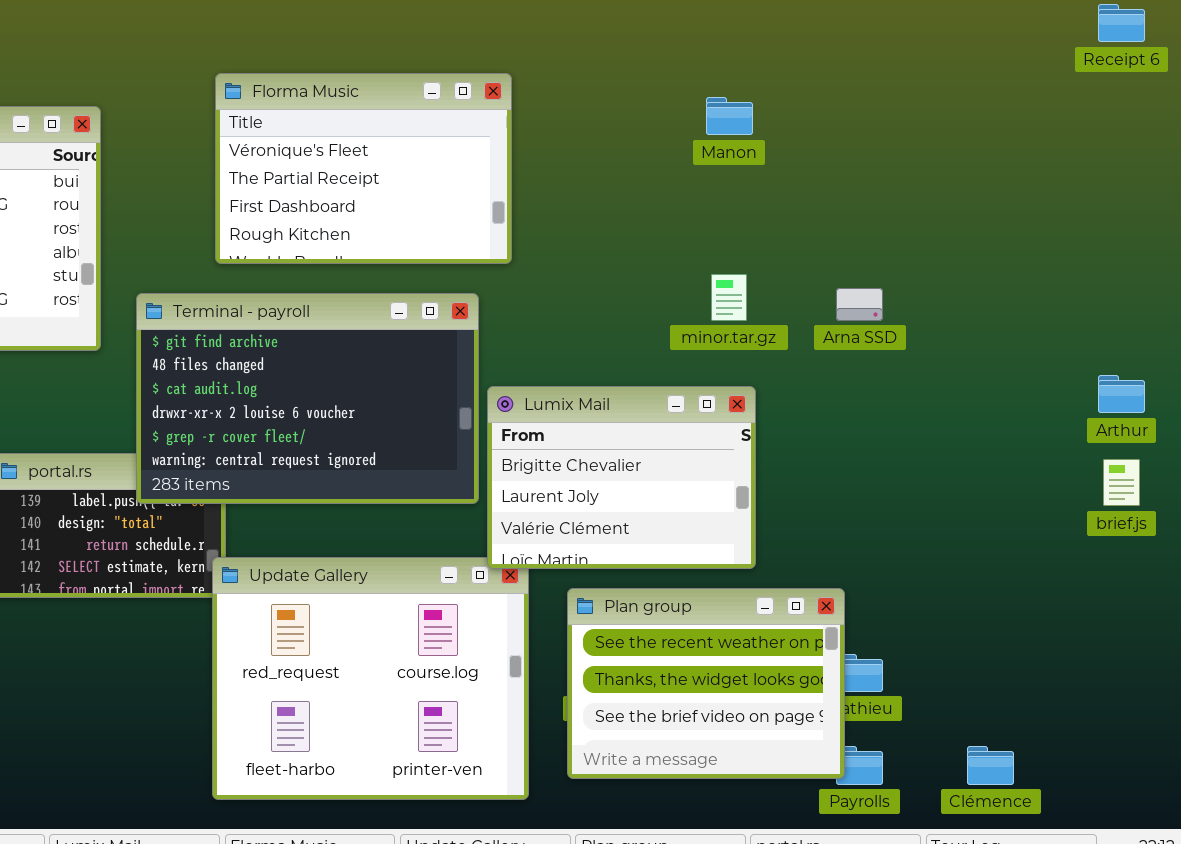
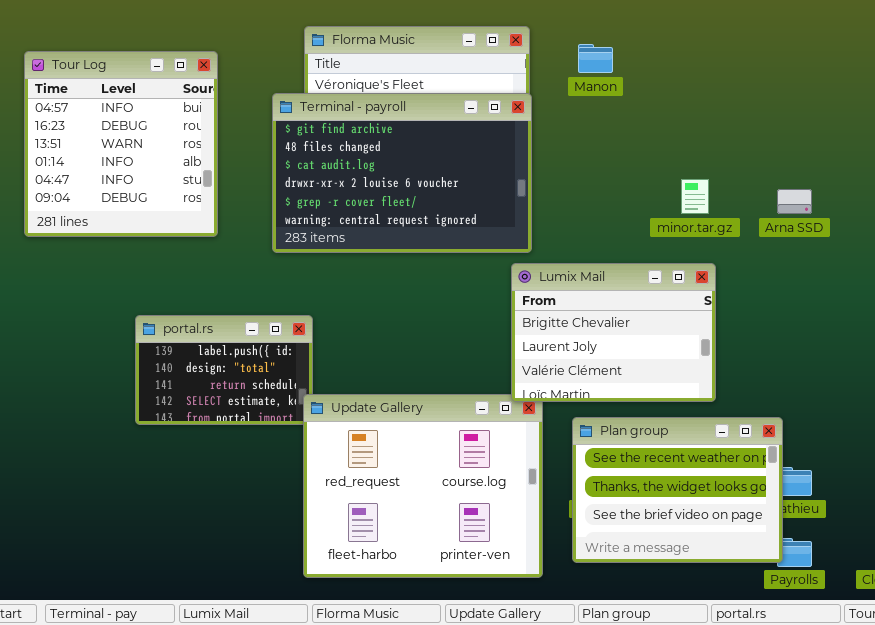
Manon: [706,97,753,135] -> [578,44,613,73], moved
Terminal - payroll: [136,293,479,504] -> [272,93,532,253], moved

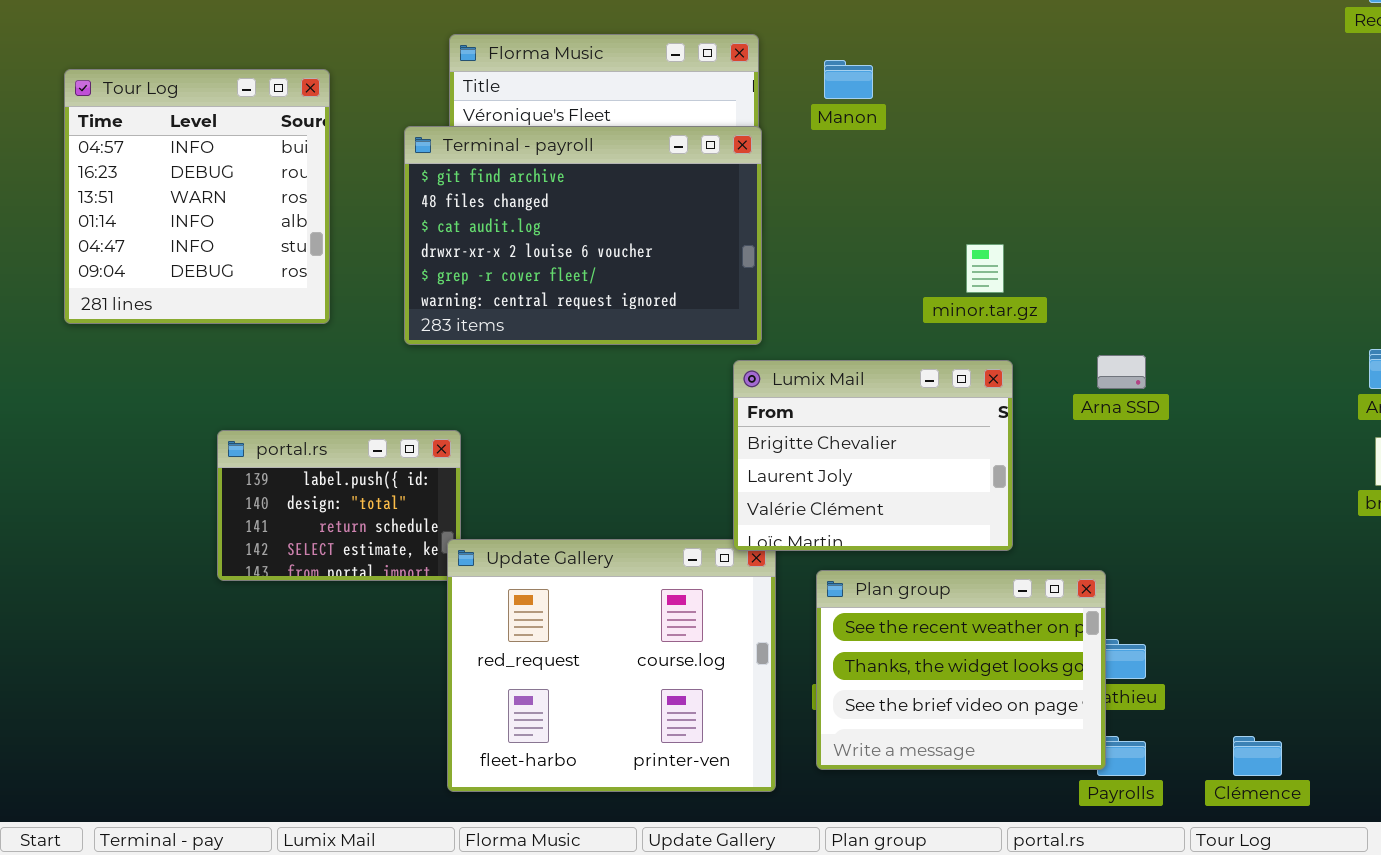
Arna SSD: [777,189,812,214] -> [1097,355,1146,389], moved

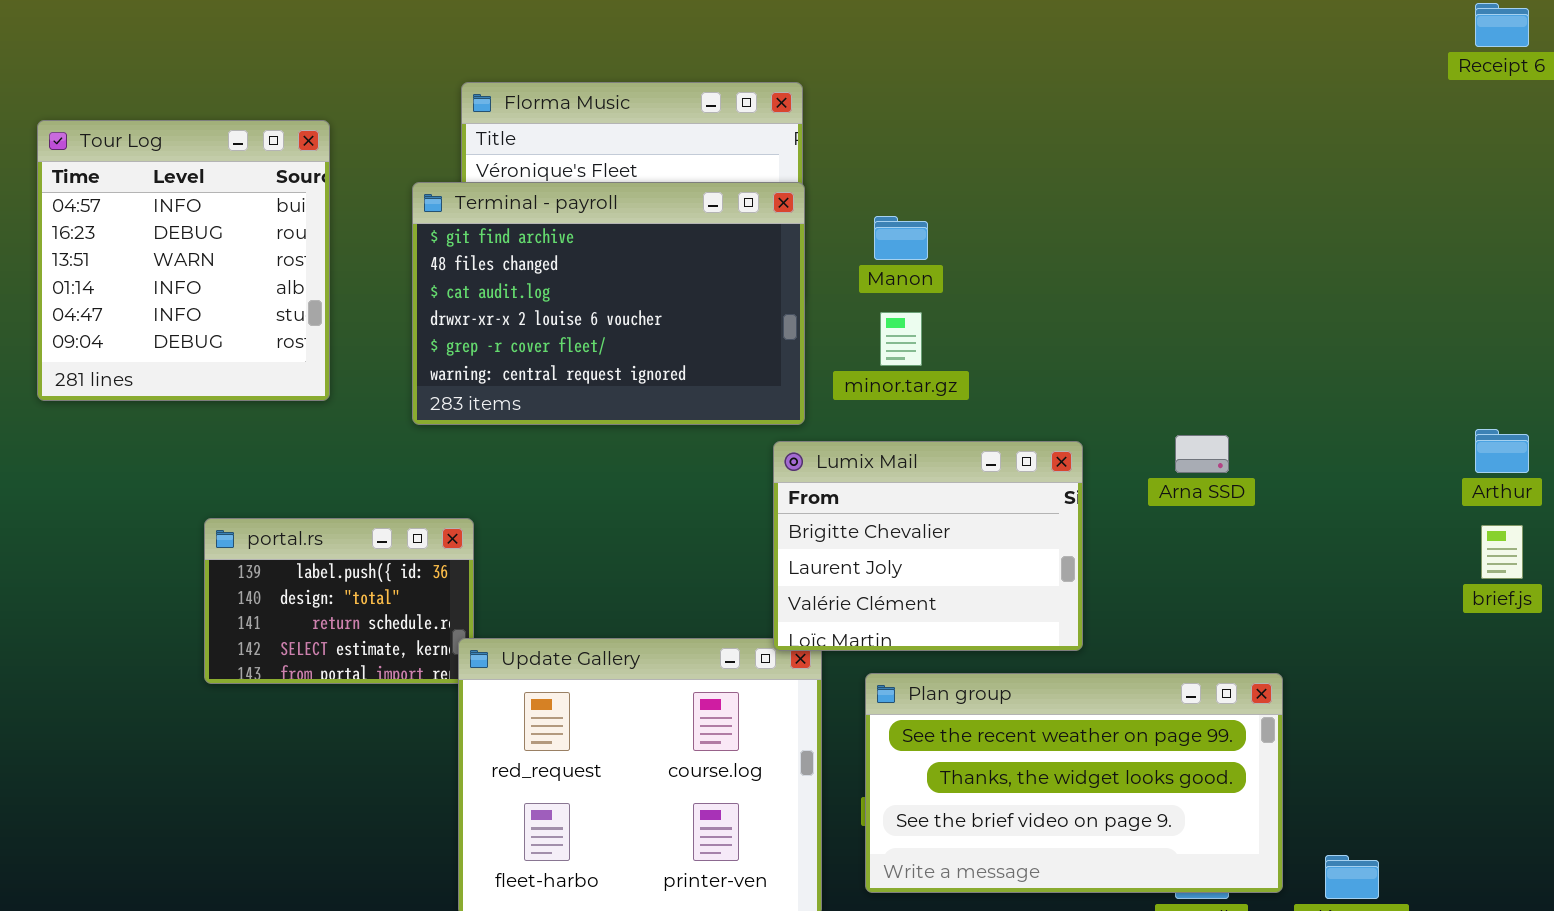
Manon: [824,60,873,99] -> [874,216,928,260], moved
minor.tar.gz: [966,244,1004,293] -> [880,312,922,366], moved
Plan group: [816,570,1106,770] -> [865,673,1283,893], resized

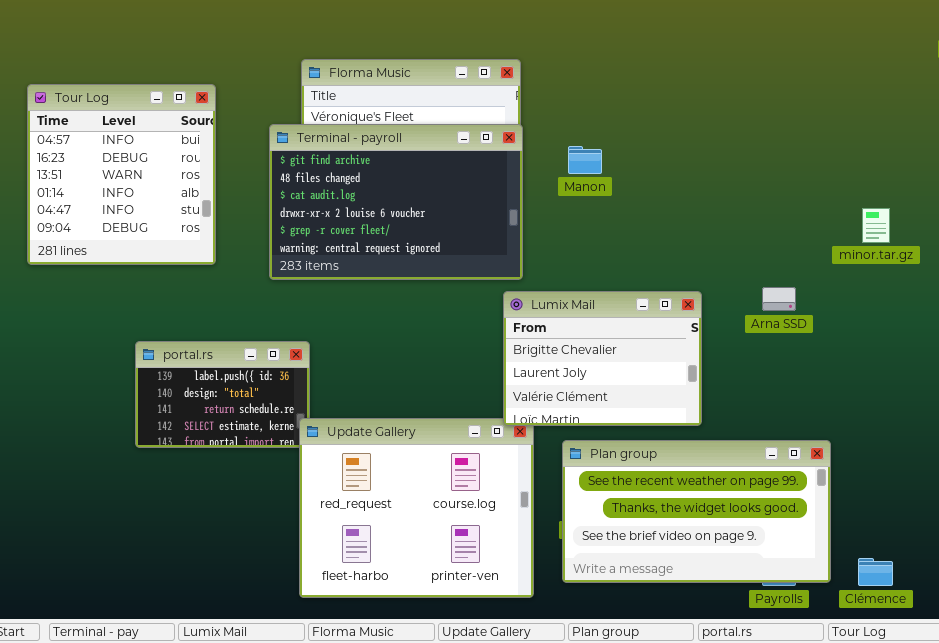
minor.tar.gz: [880,312,922,366] -> [862,208,890,243], moved

